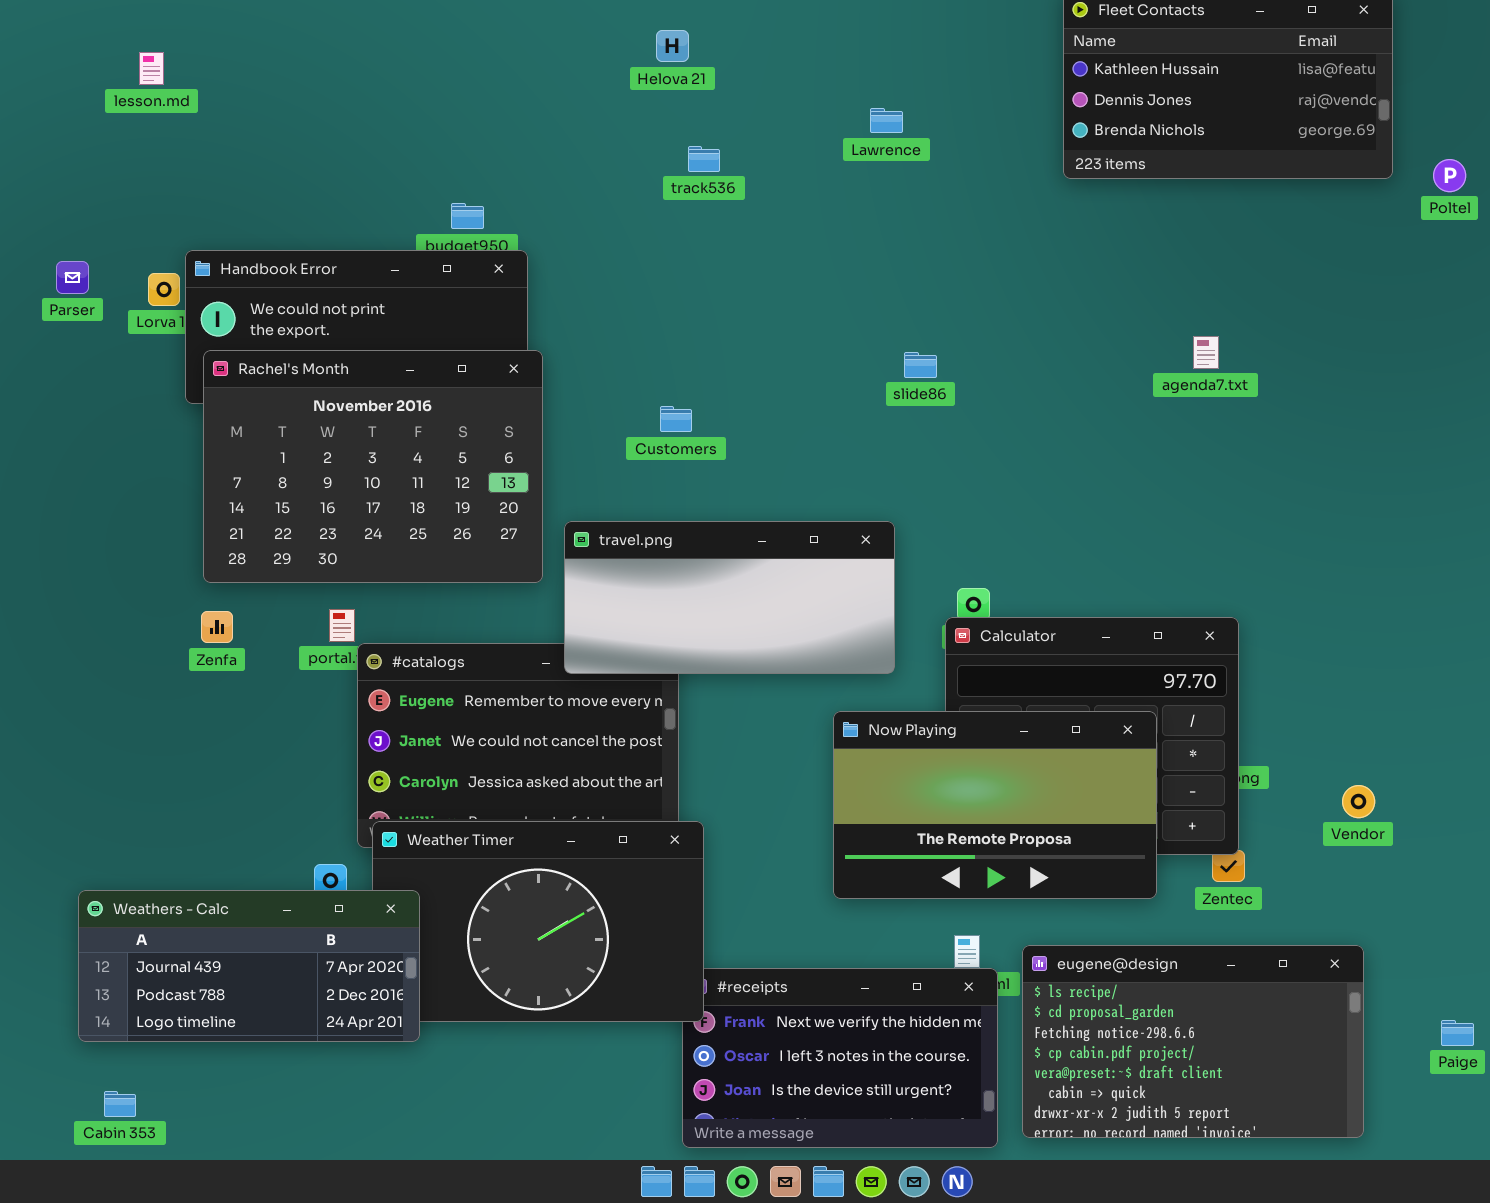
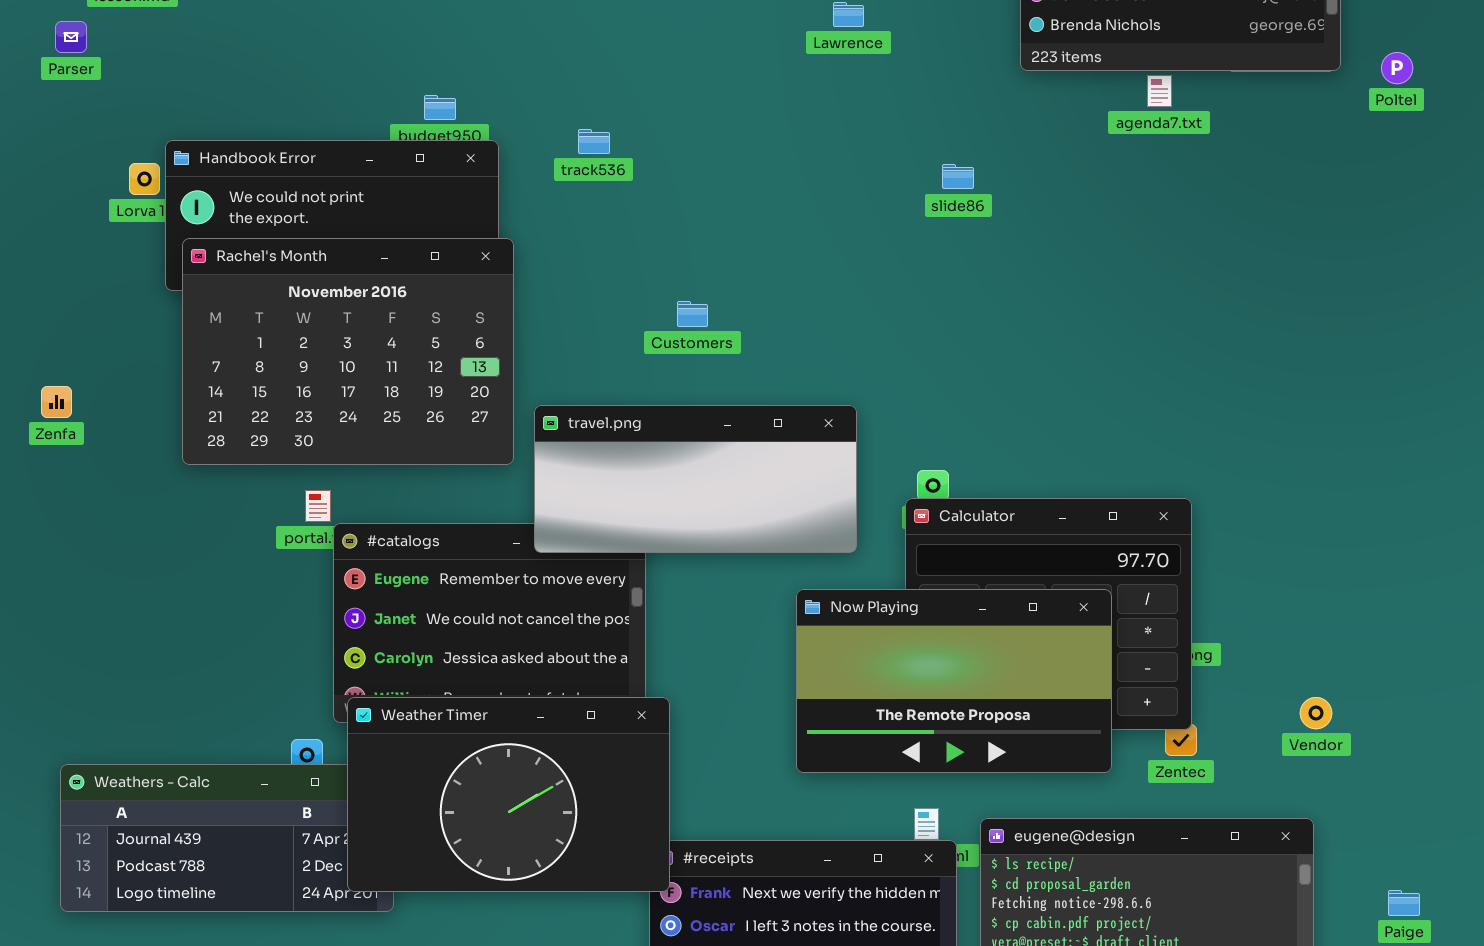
track536: [688,146,720,172] -> [578,129,610,154], moved
Parser: [56,261,89,294] -> [55,21,87,53], moved
agenda7.txt: [1193,336,1219,369] -> [1147,75,1172,107], moved
slide86: [904,352,937,378] -> [942,164,974,189], moved
Customers: [660,406,692,432] -> [677,301,708,327], moved
Zenfa: [201,611,233,643] -> [41,386,72,418], moved
Vendor: [1342,785,1375,818] -> [1300,697,1332,729], moved
Weather Timer: [372,821,704,1022] -> [347,697,670,892], raised

